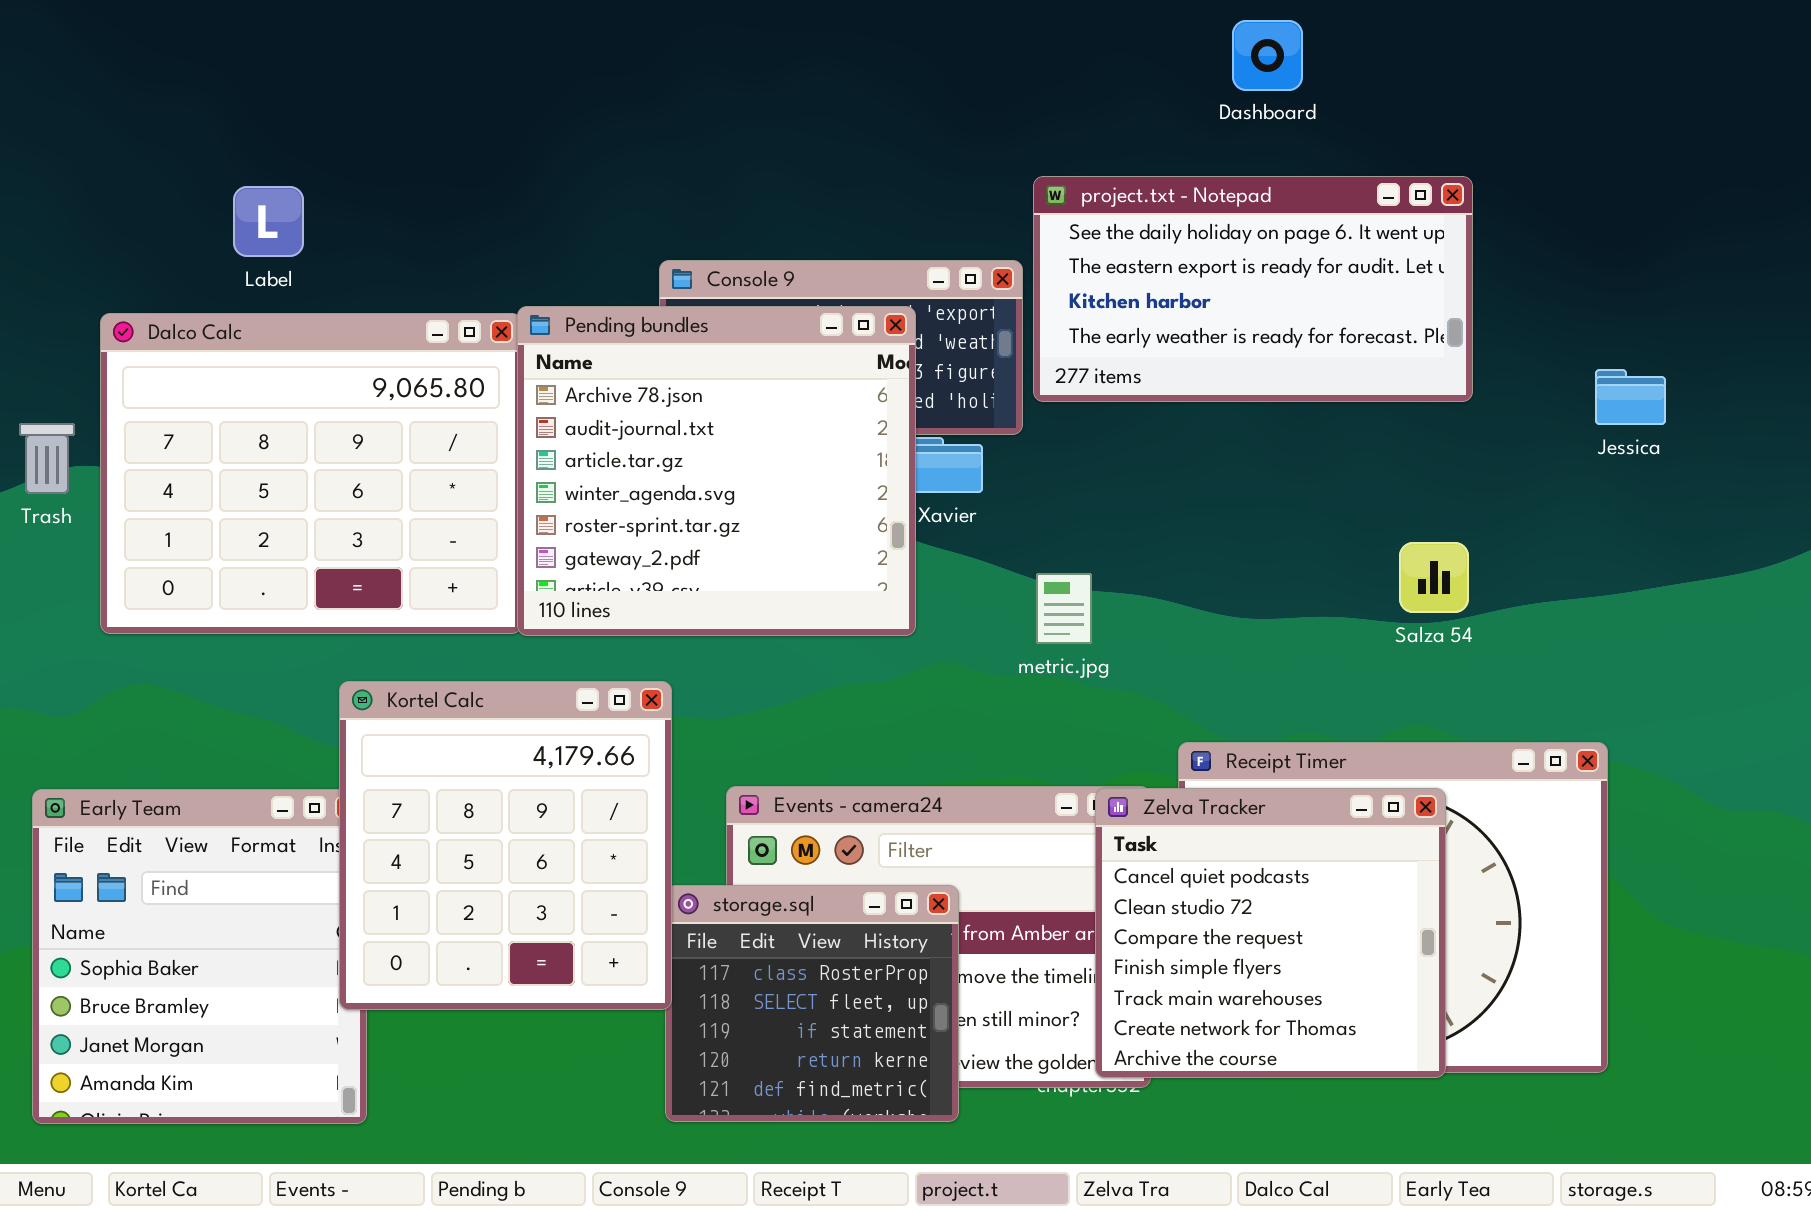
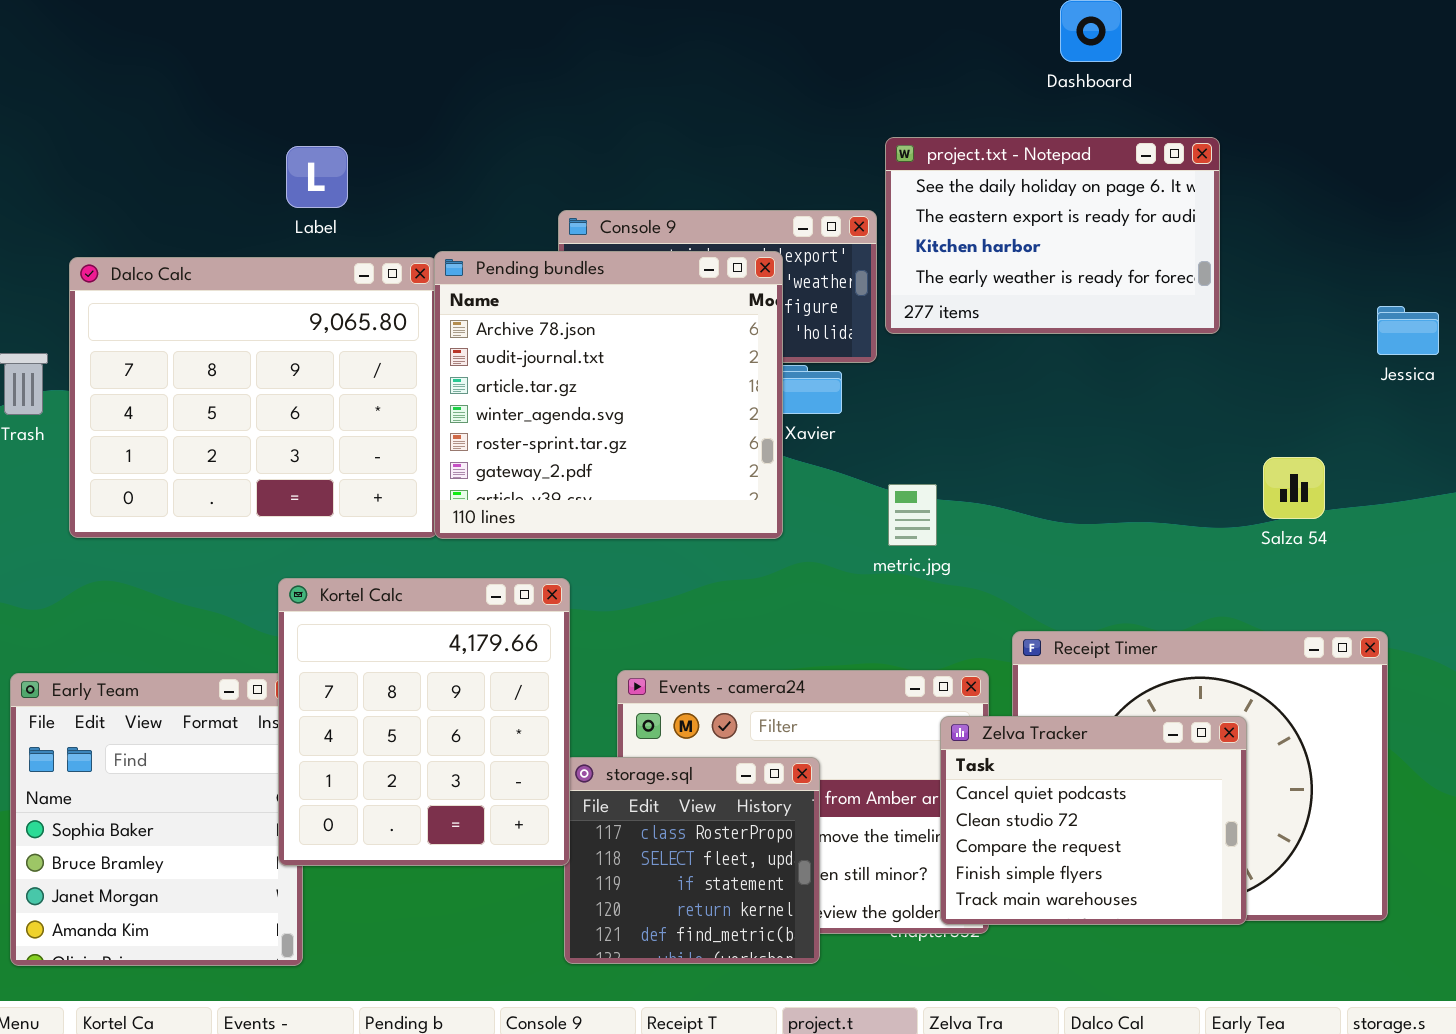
project.txt - Notepad: [1033,176,1473,402] -> [885,137,1220,334], resized
Label: [233,186,304,257] -> [286,146,348,208], moved
Salza 54: [1399,542,1469,613] -> [1263,457,1325,519], moved
Zelva Tracker: [1095,788,1446,1078] -> [940,716,1247,925], resized

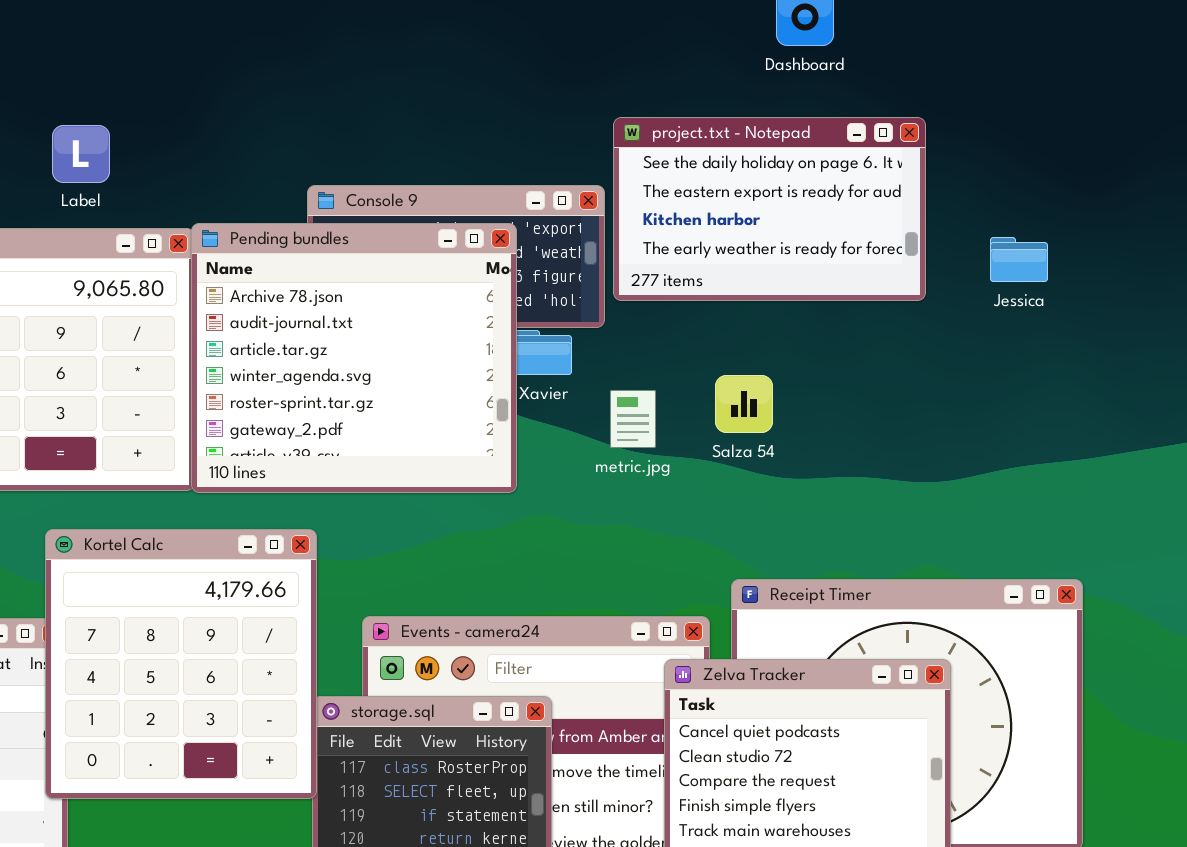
Jessica: [1377,306,1439,355] -> [990,237,1048,282], moved
Salza 54: [1263,457,1325,519] -> [715,375,773,433], moved
metric.jpg: [888,484,937,546] -> [610,390,656,448], moved

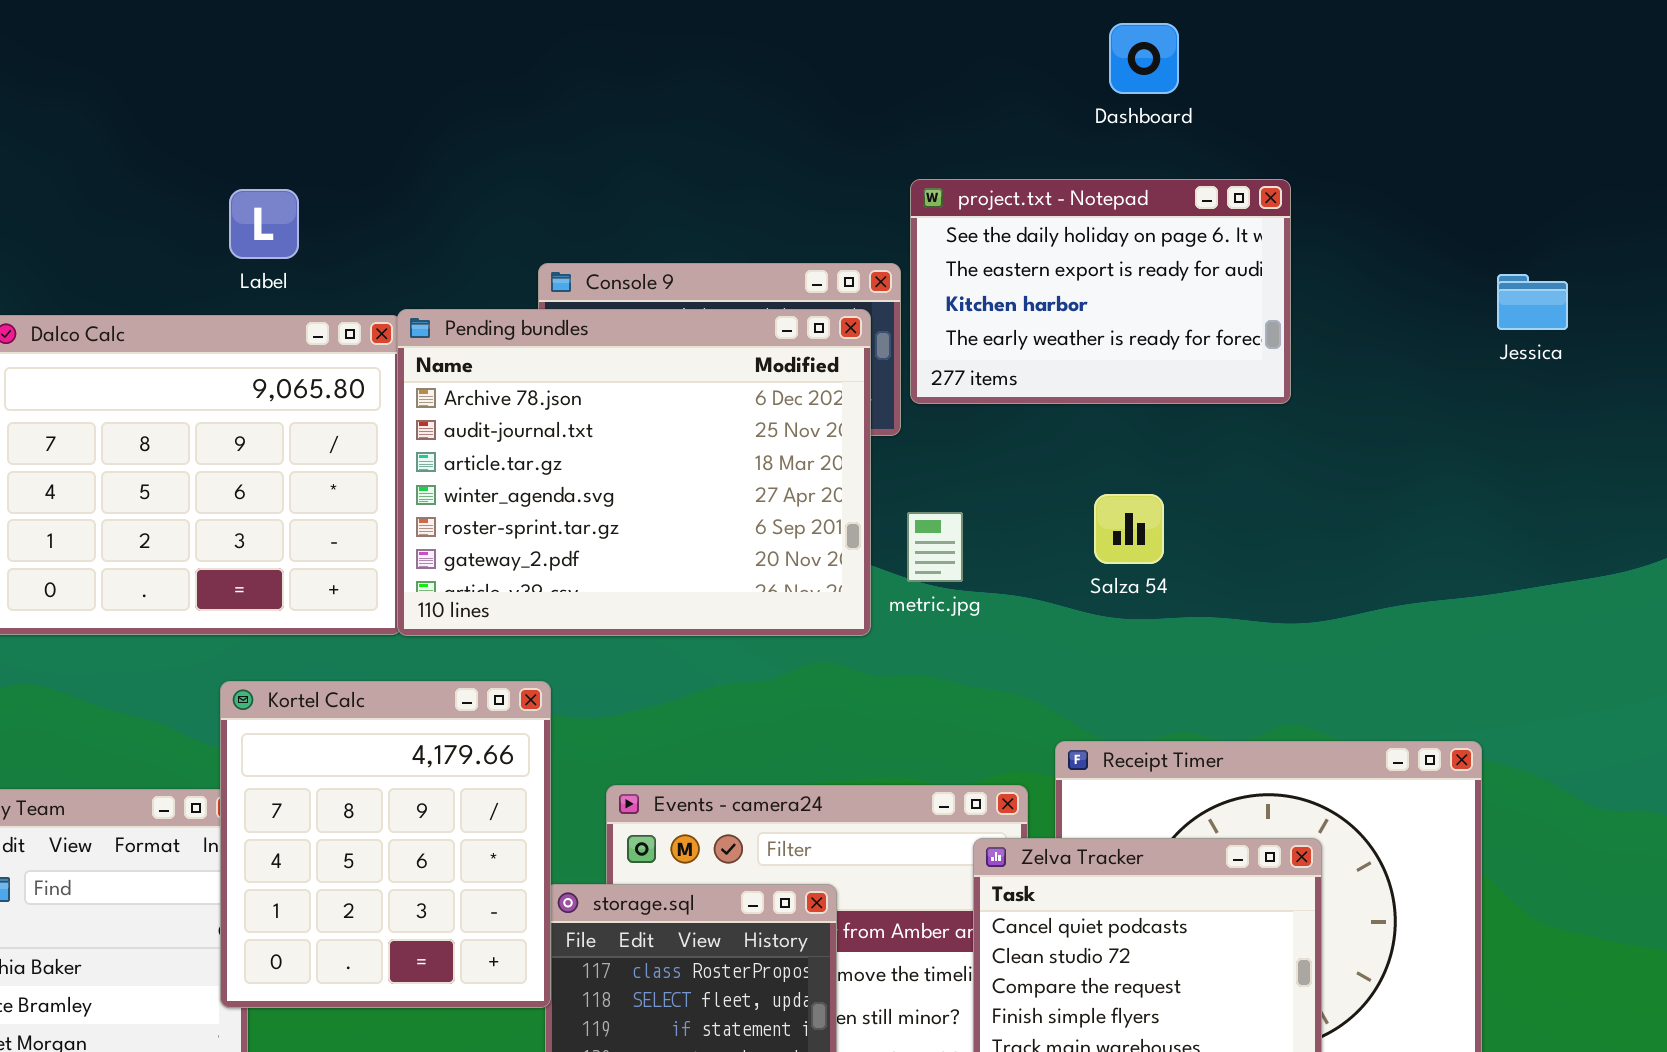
Pending bundles: [191,223,517,493] -> [397,309,871,636], resized
Jessica: [990,237,1048,282] -> [1497,274,1568,330], moved
Salza 54: [715,375,773,433] -> [1094,494,1164,564], moved

